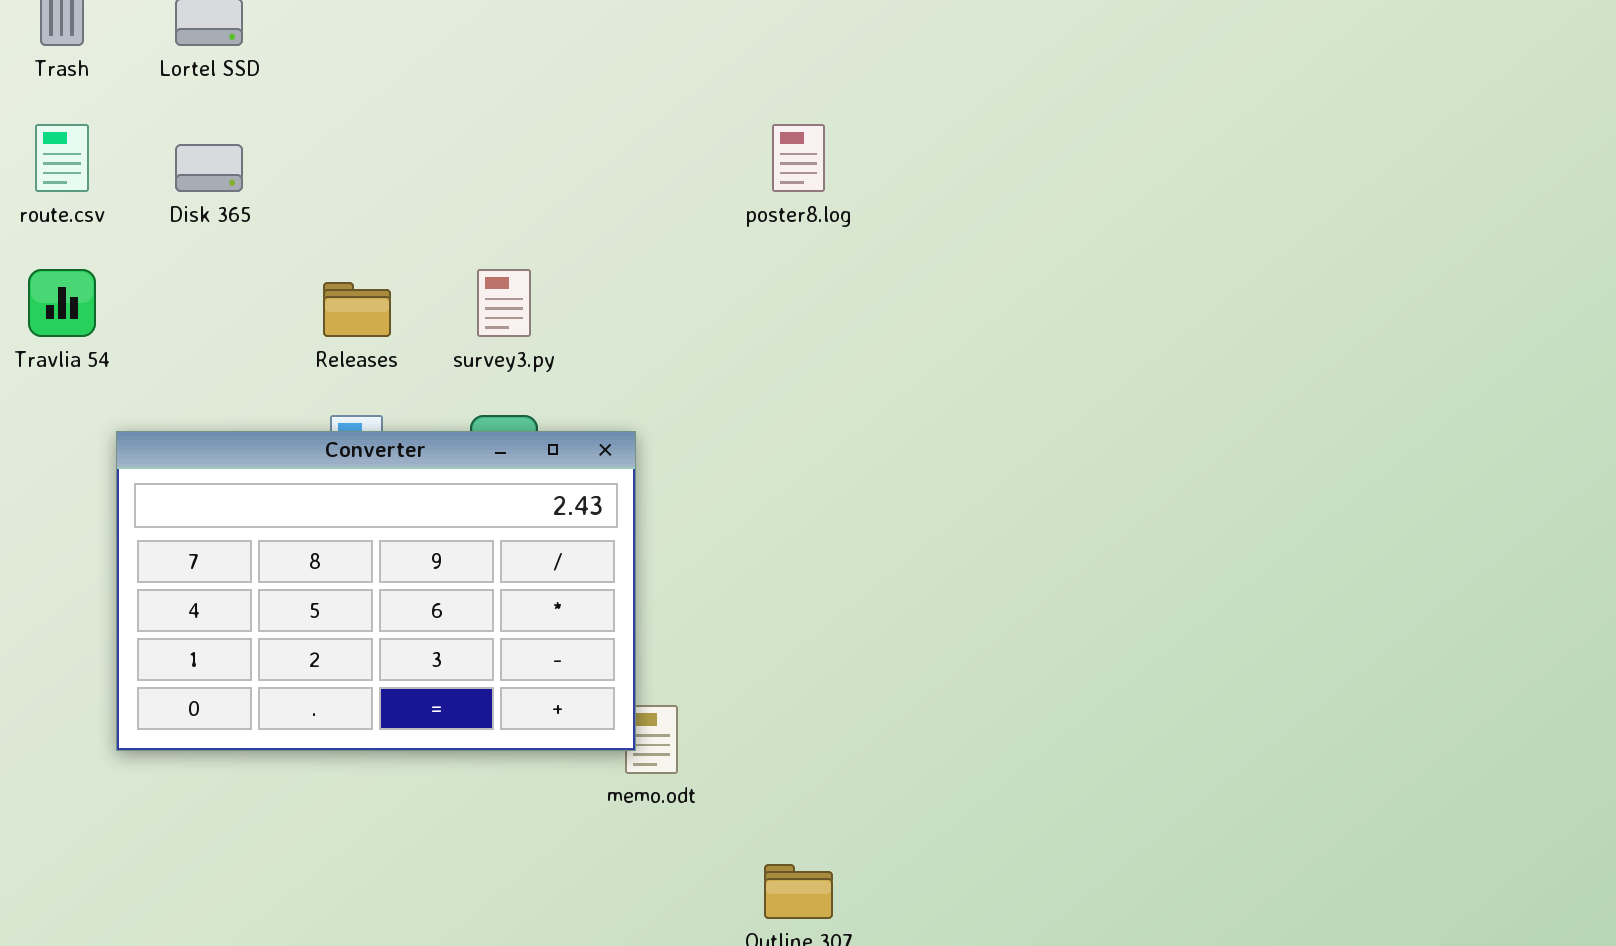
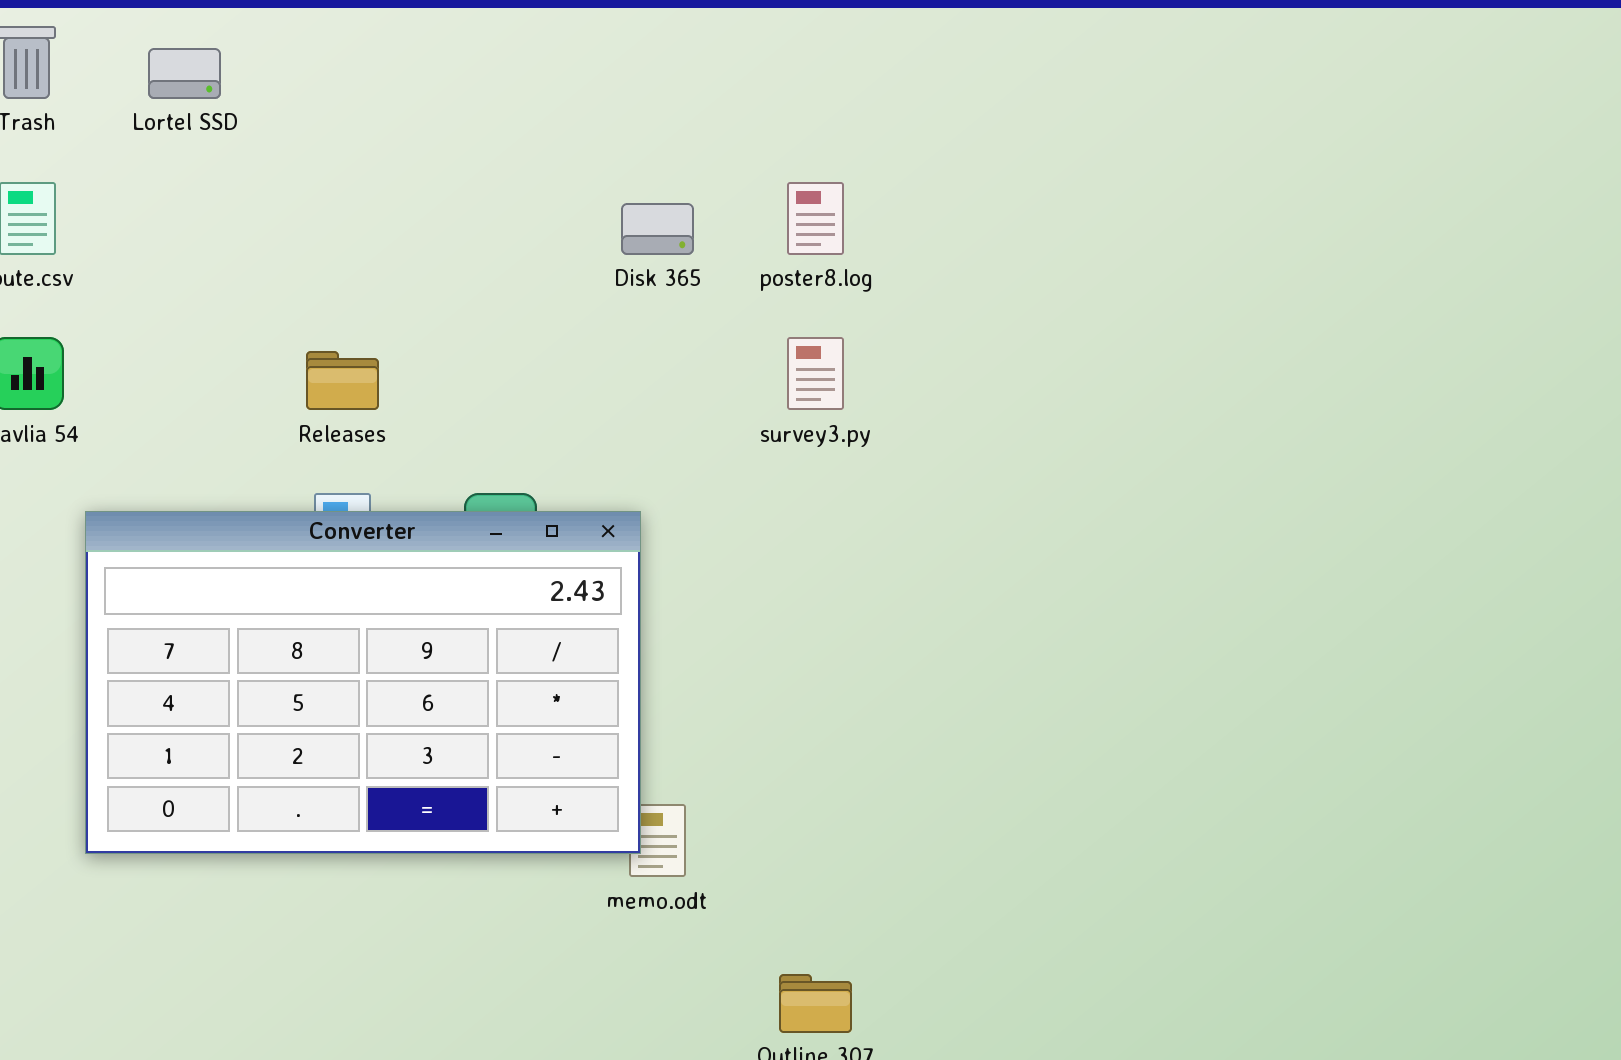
Disk 365: [175,144,243,192] -> [621,203,694,255], moved
survey3.py: [477,269,531,337] -> [787,337,844,410], moved

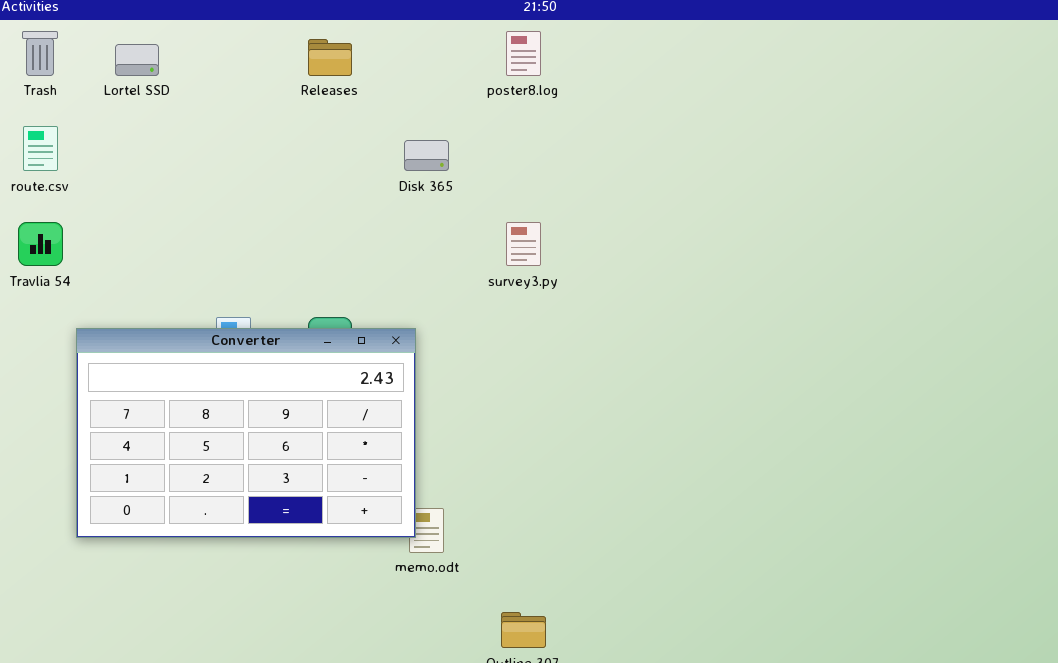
poster8.log: [787,182,844,255] -> [506,31,541,76], moved
Releases: [306,351,379,410] -> [308,39,352,76], moved

